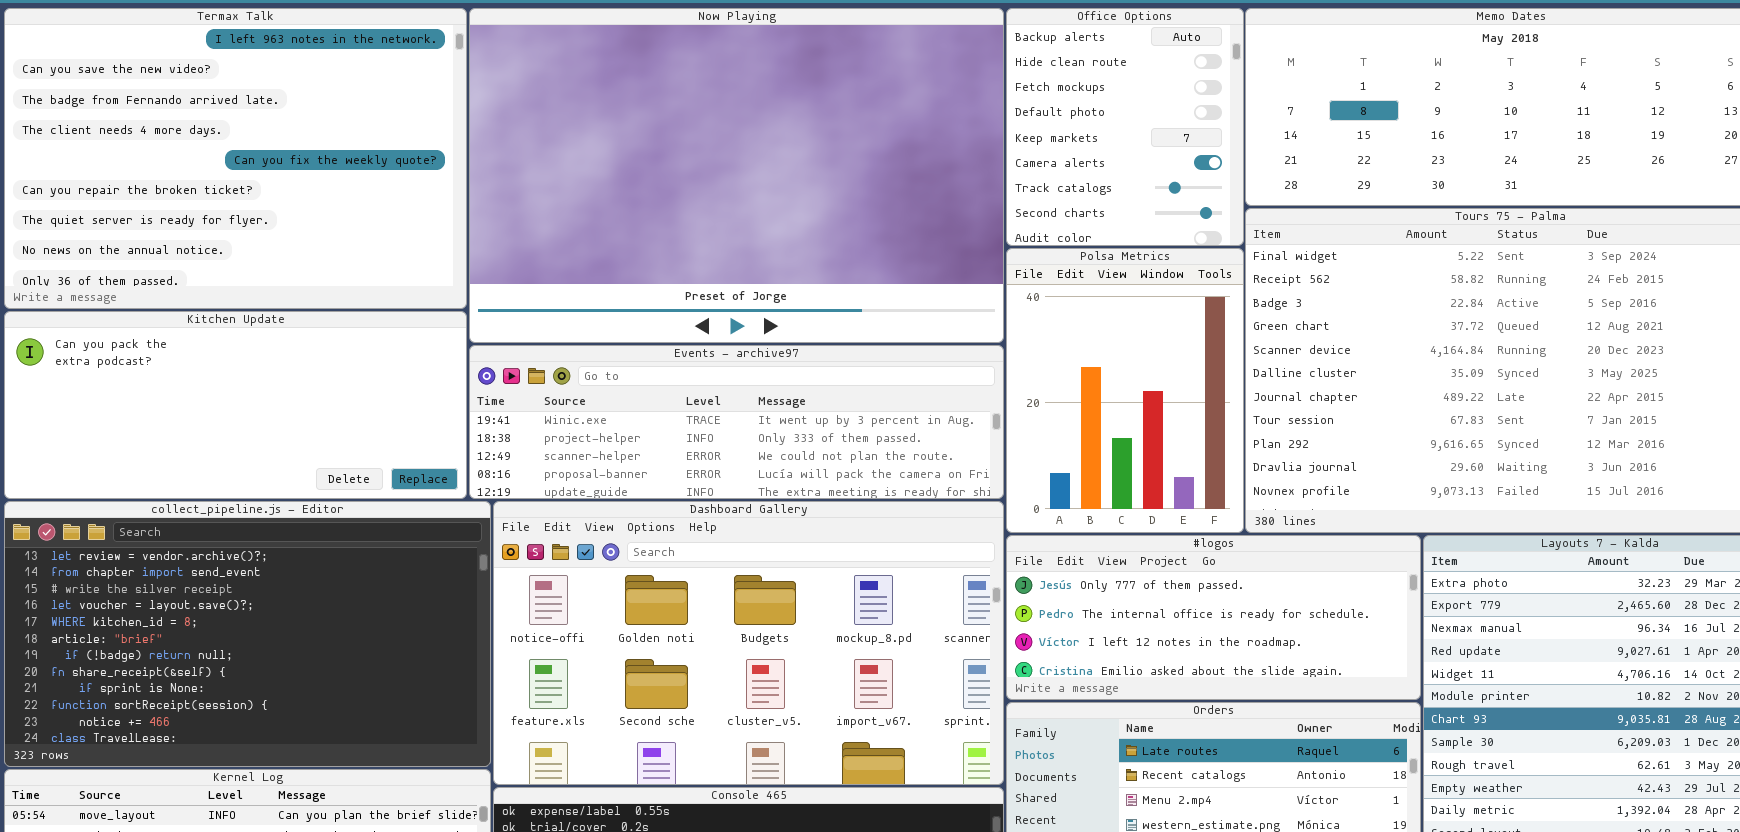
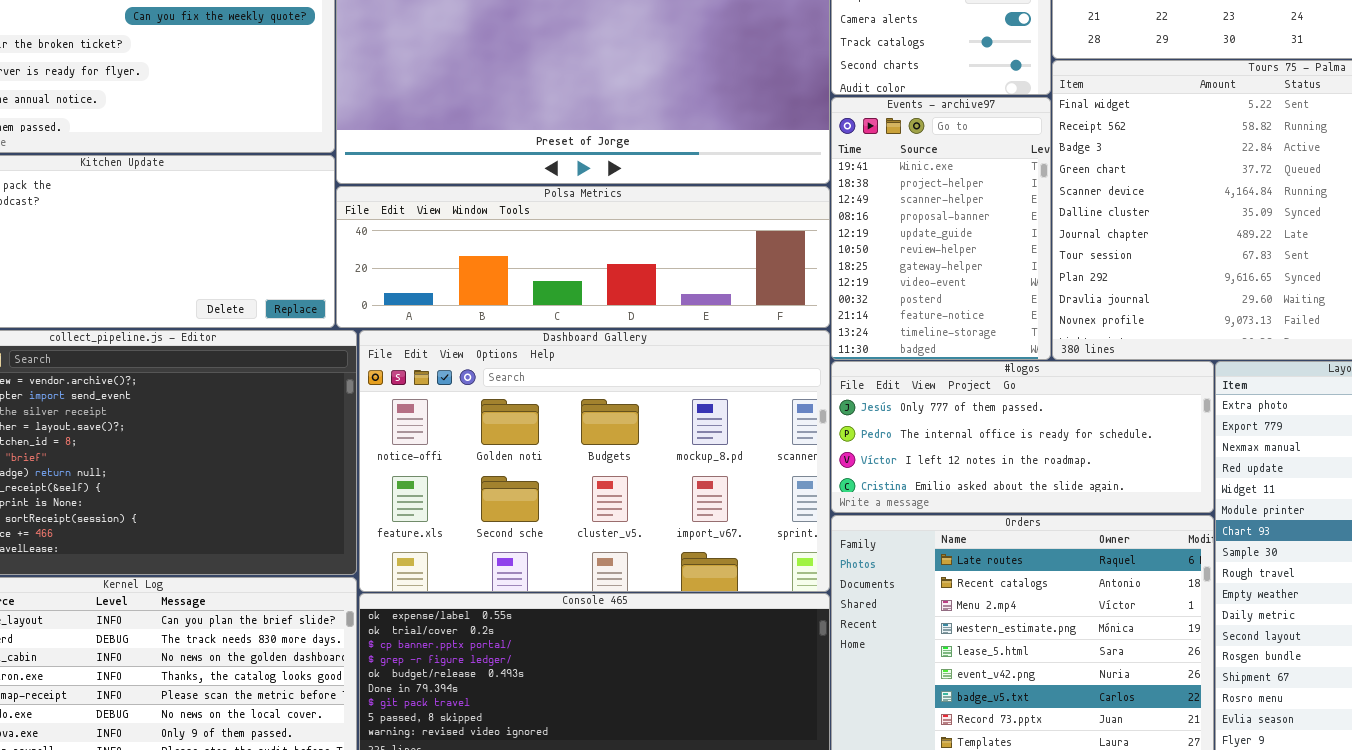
Polsa Metrics: [1006,248,1244,533] -> [336,186,830,328], moved, resized
Events - archive97: [469,345,1004,499] -> [831,97,1051,360], moved, resized

